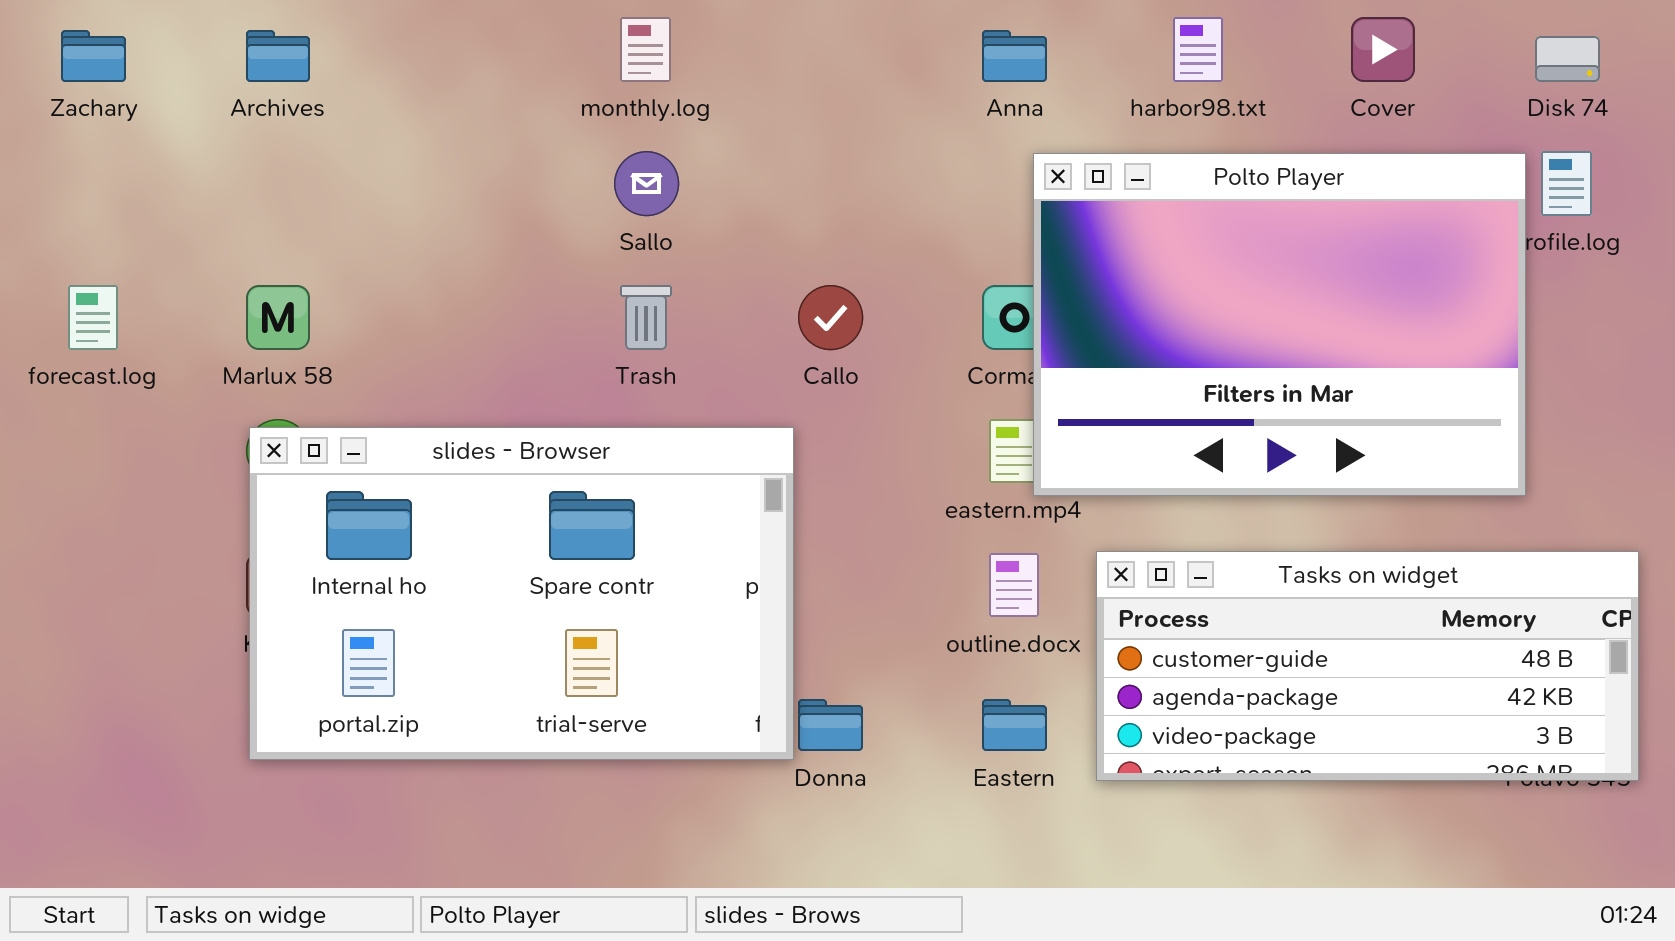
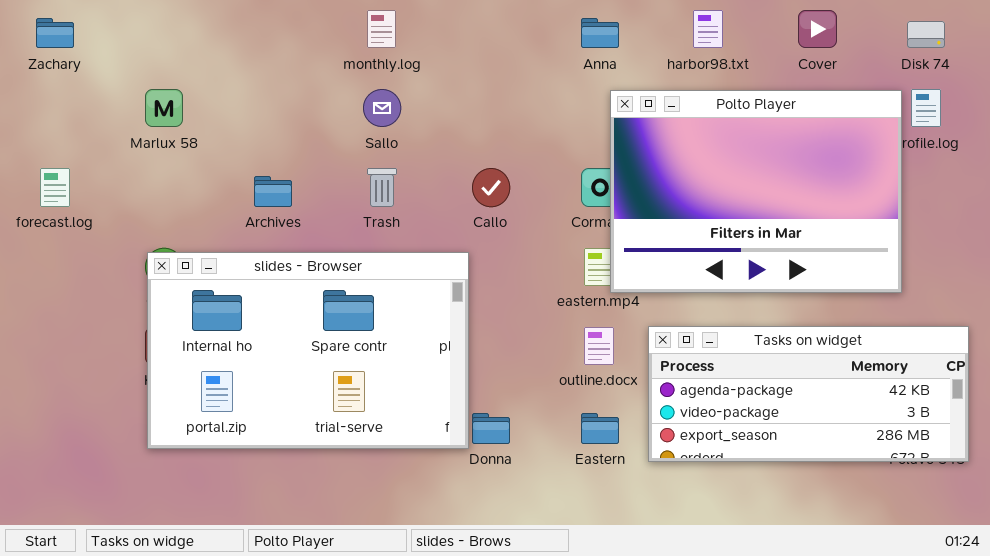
Archives: [246,30,310,82] -> [254,176,292,207], moved
Marlux 58: [246,285,310,350] -> [145,89,183,127], moved
Tasks on widget: [1096,551,1639,781] -> [648,326,969,462], scrolled down 1 row

